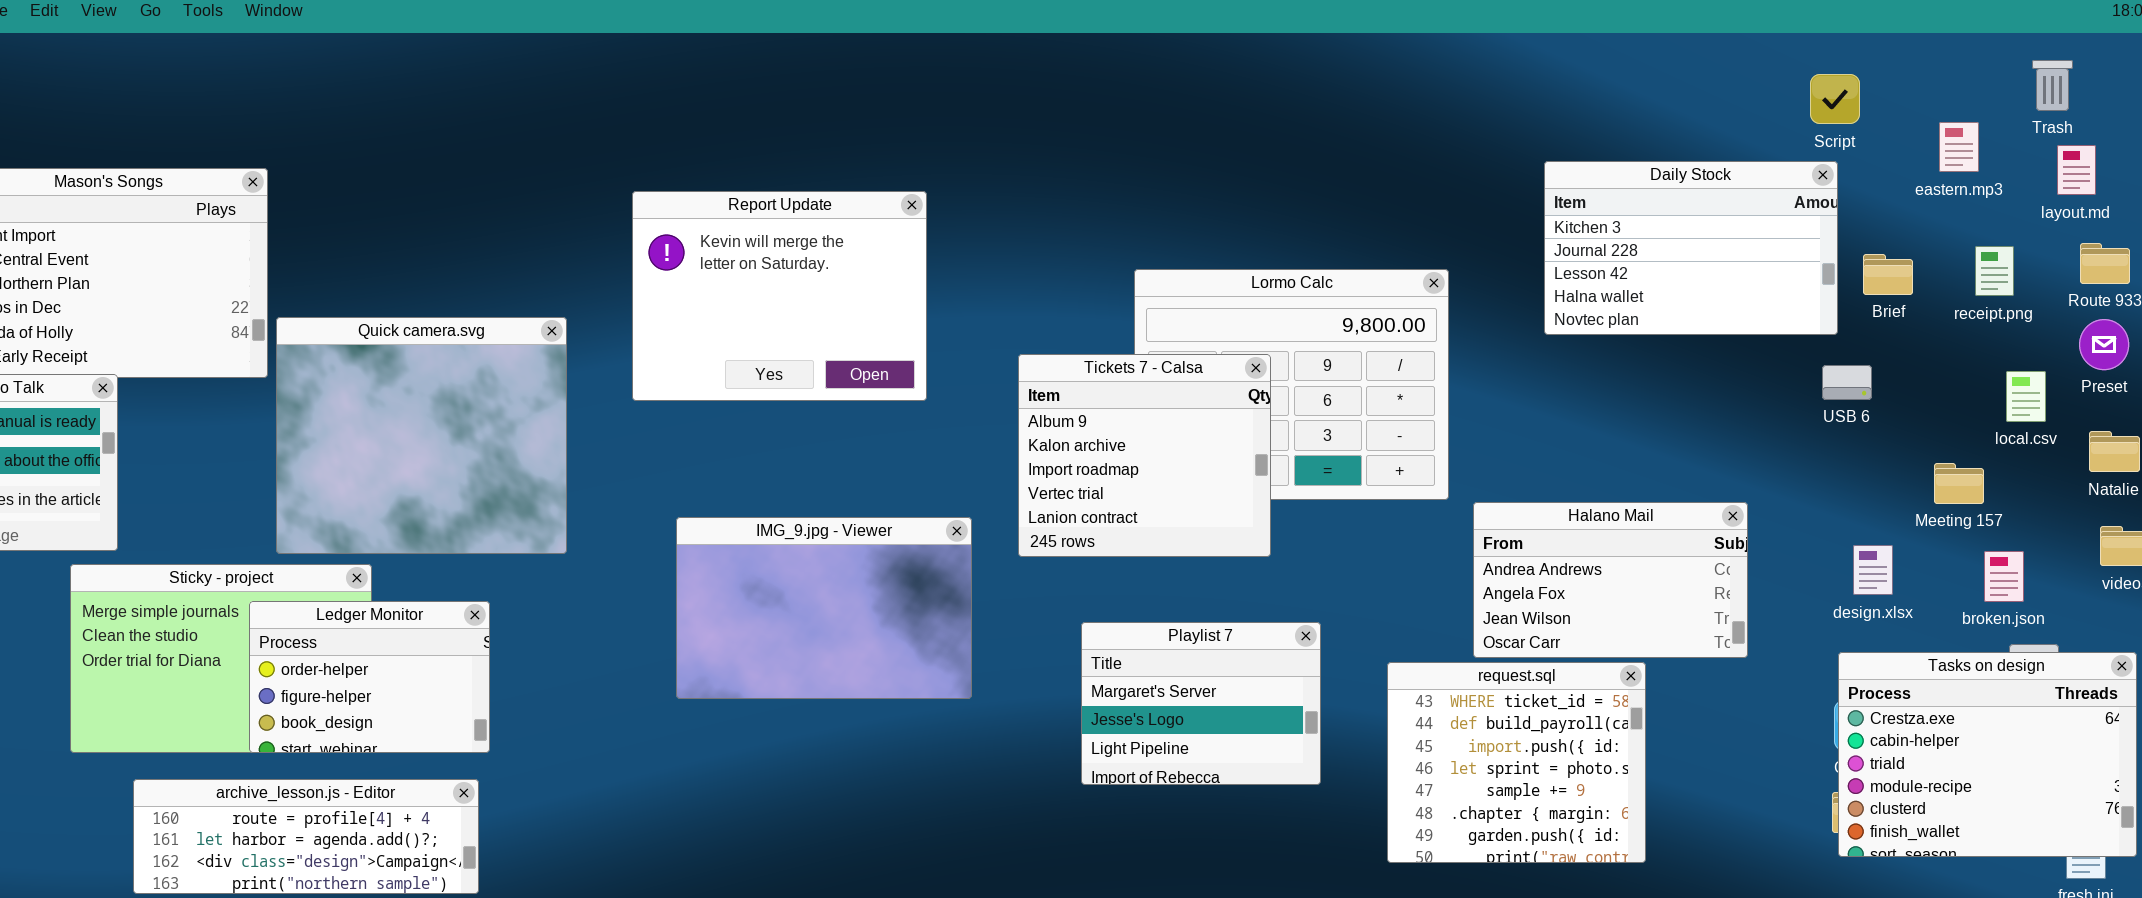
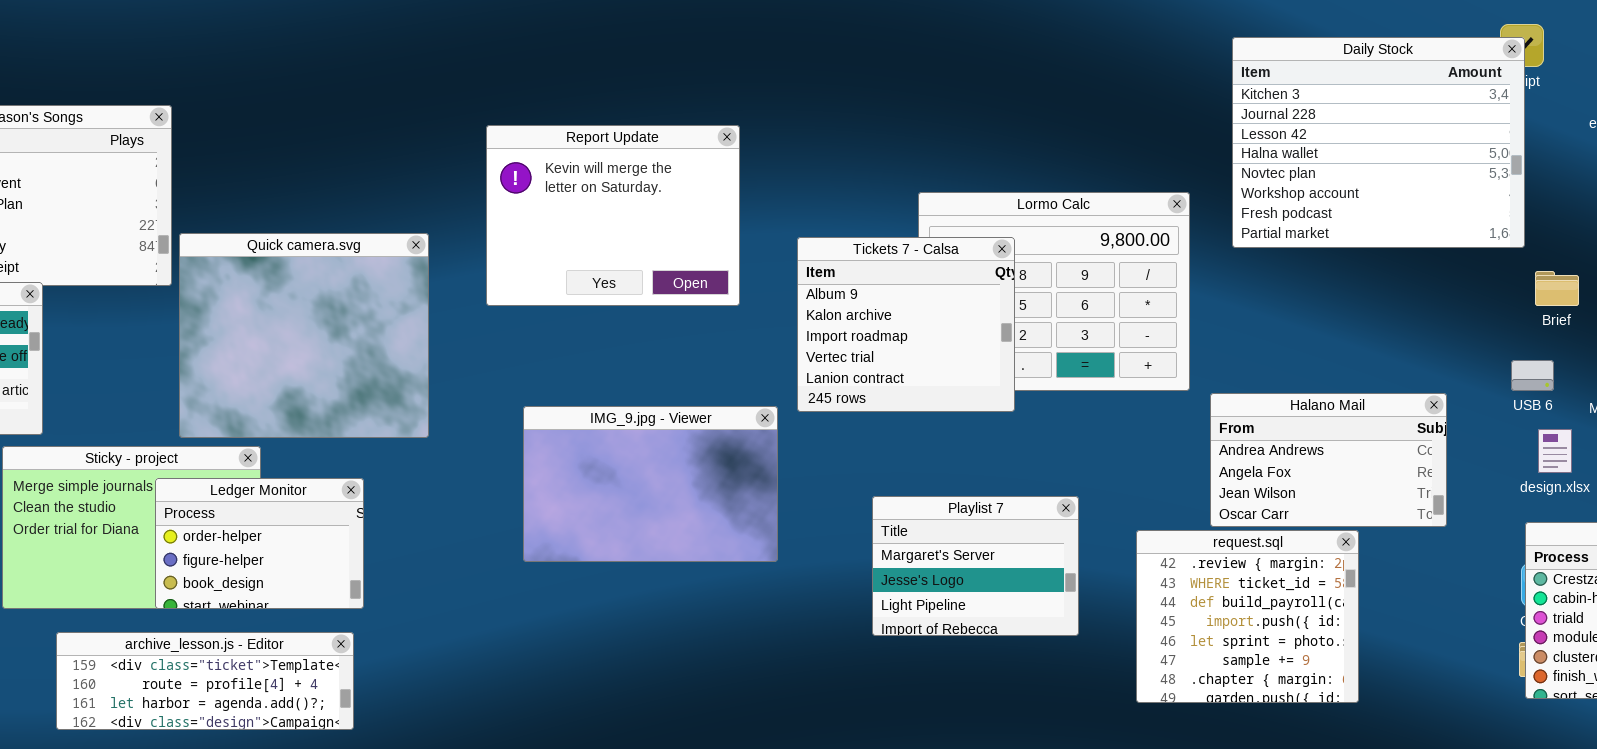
Daily Stock: [1544,161,1838,335] -> [1232,37,1525,248], resized
Brief: [1863,254,1913,295] -> [1535,271,1579,306], moved
Tickets 7 - Calsa: [1018,354,1271,557] -> [797,237,1015,412], moved
USB 6: [1822,365,1872,400] -> [1511,360,1554,391], moved
request.sql: [1387,662,1646,863] -> [1136,530,1359,703], scrolled up 1 row
archive_lesson.js - Editor: [133,779,479,894] -> [56,632,354,730], scrolled up 1 row

